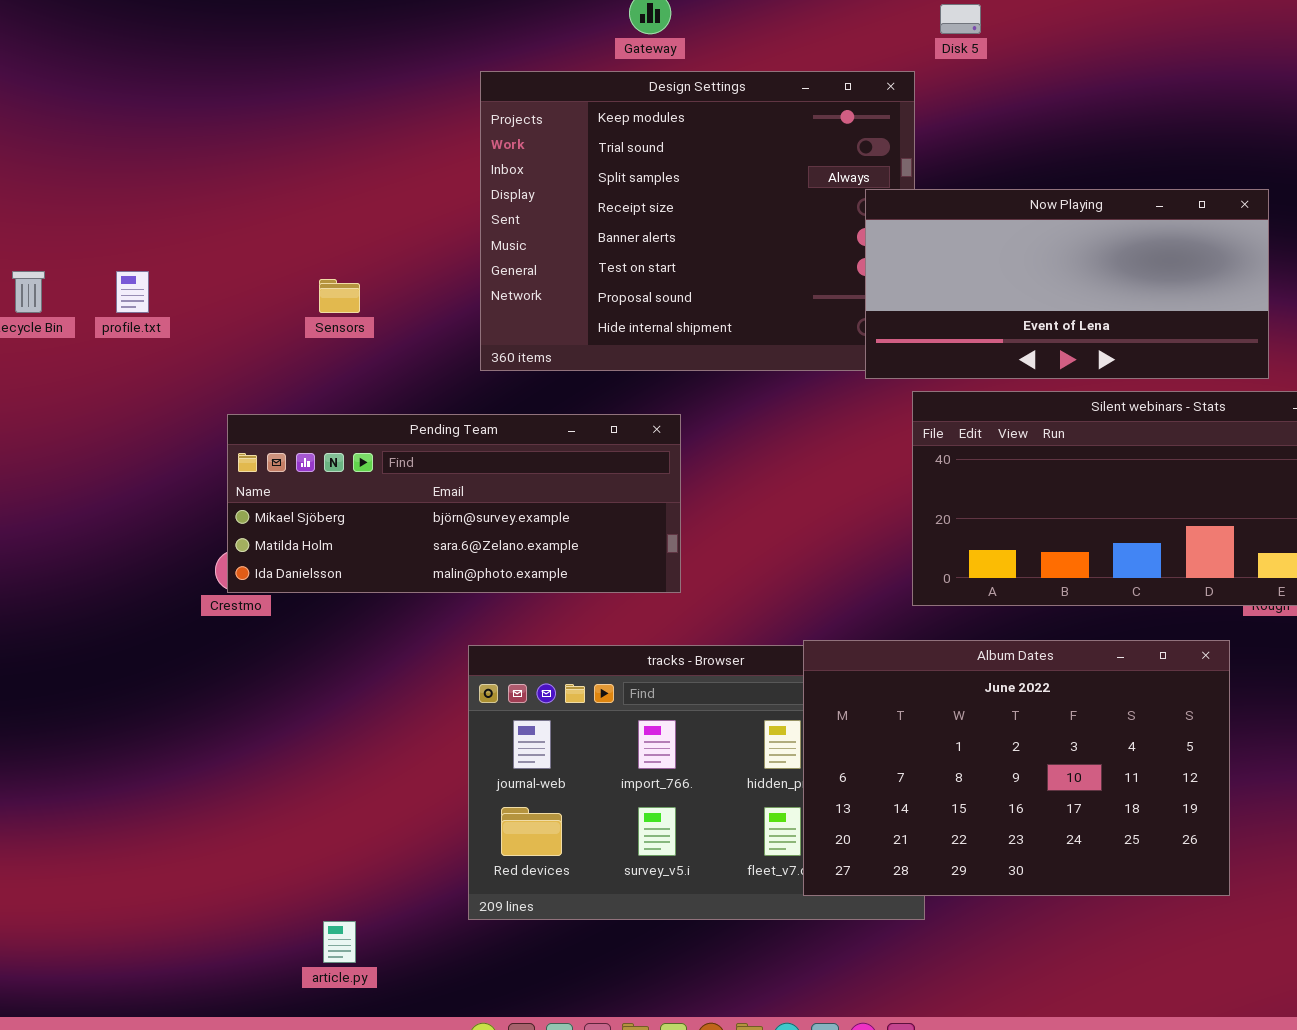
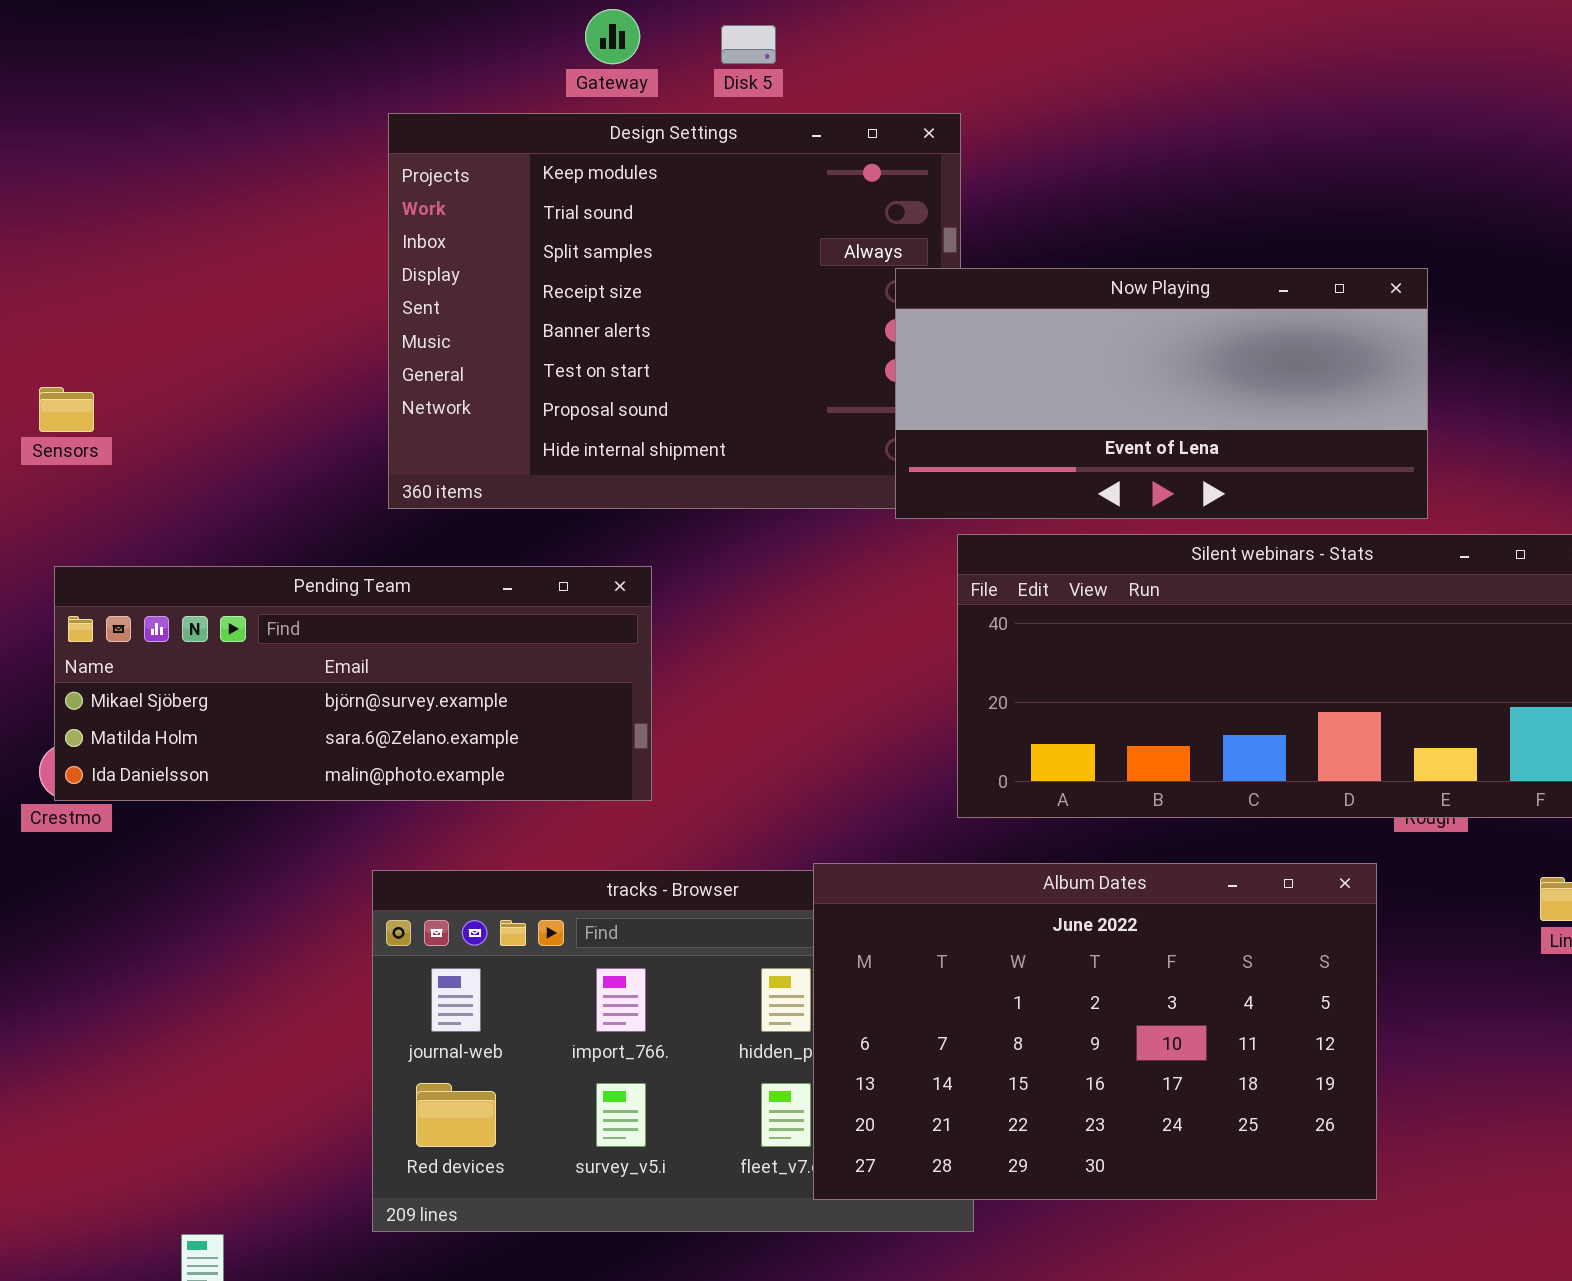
Disk 5: [940,4,981,34] -> [721,25,776,64], moved
Sensors: [319,279,360,313] -> [39,387,94,432], moved

